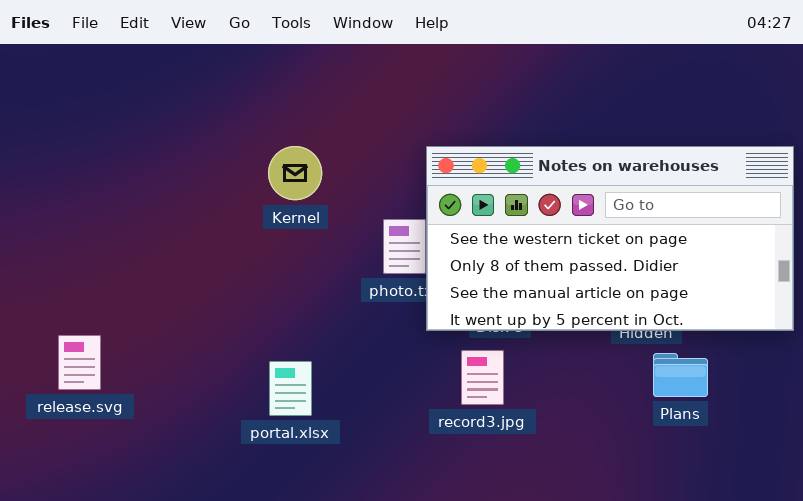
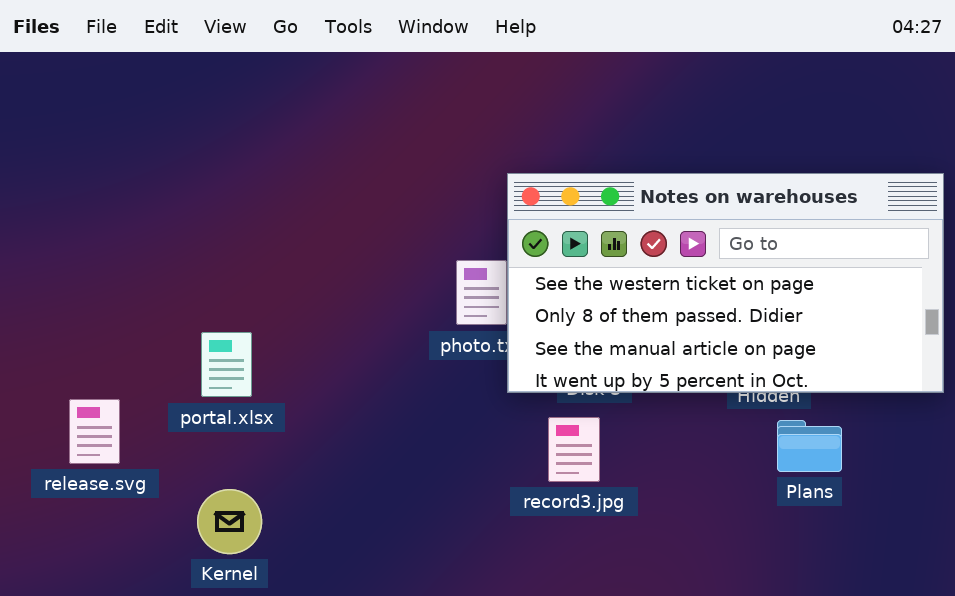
Kernel: [268,146,322,200] -> [197,489,262,554], moved
portal.xlsx: [269,361,312,416] -> [201,332,252,397], moved

